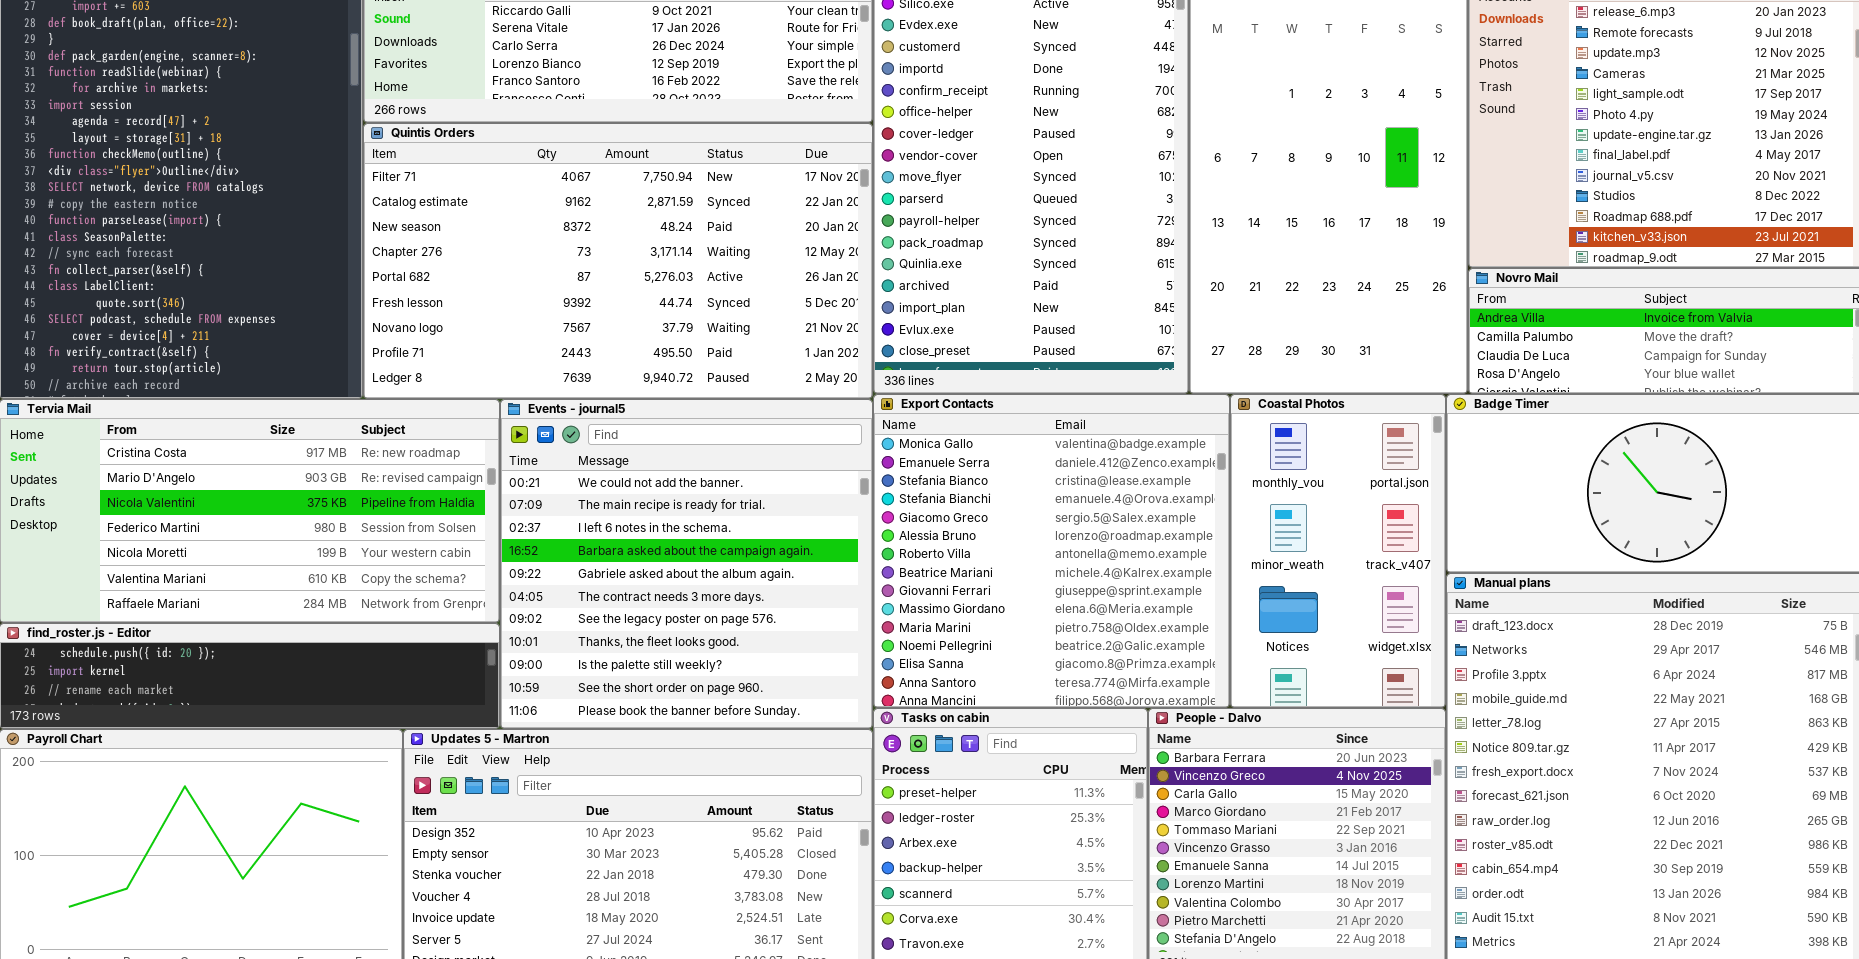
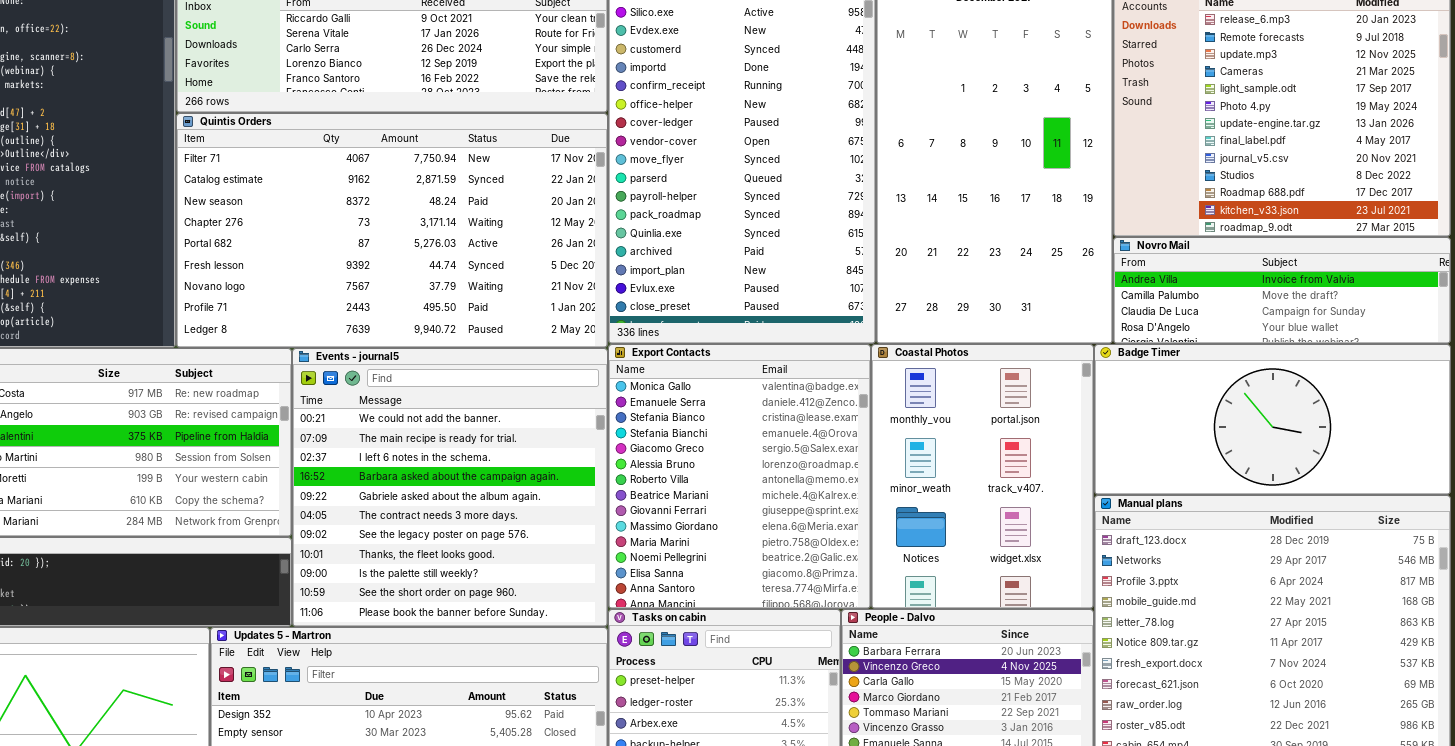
Export Contacts: [873,394,1230,708] -> [608,344,871,609], resized
Coastal Photos: [1230,394,1446,708] -> [871,344,1094,609], resized

